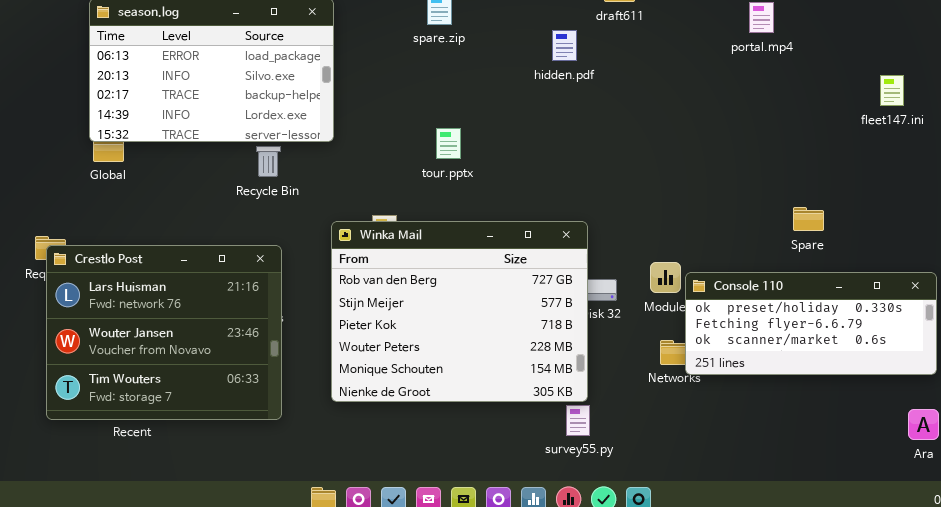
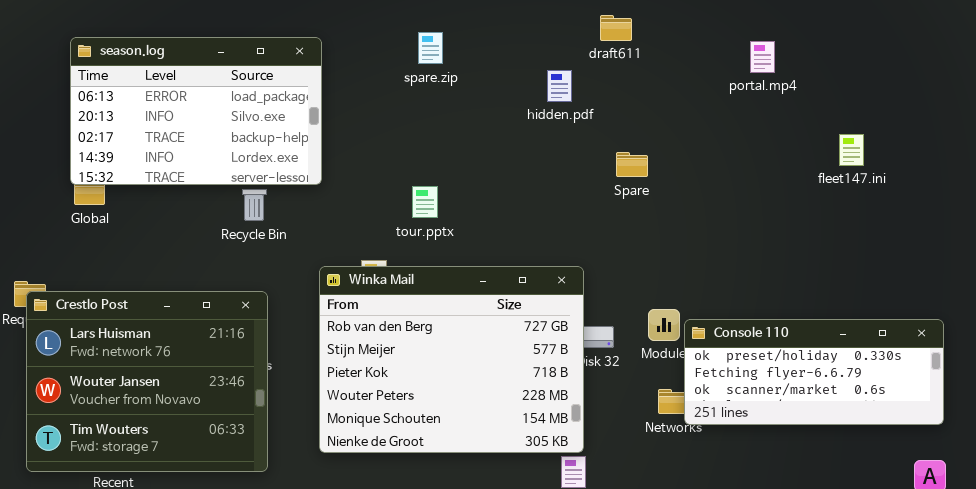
fleet147.ini: [880,75,904,106] -> [839,134,864,166], moved
tour.pptx: [436,128,461,159] -> [412,186,438,218], moved
Spare: [793,207,824,231] -> [616,152,648,177], moved

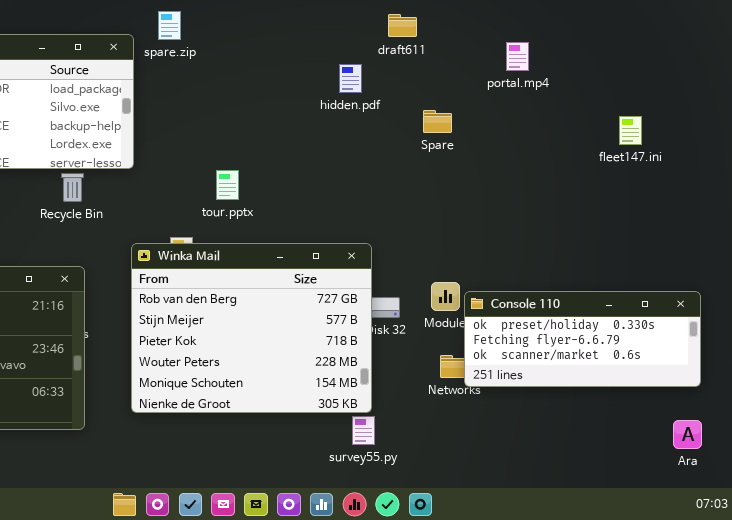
spare.zip: [418,32,443,64] -> [158,11,181,40], moved
portal.mp4: [750,41,775,73] -> [506,42,529,71], moved
fleet147.ini: [839,134,864,166] -> [619,116,642,145], moved
Spare: [616,152,648,177] -> [423,110,452,133], moved

